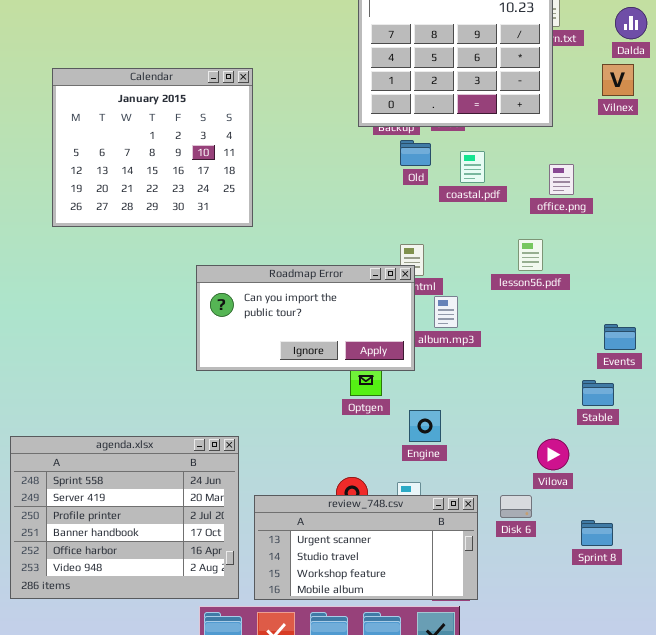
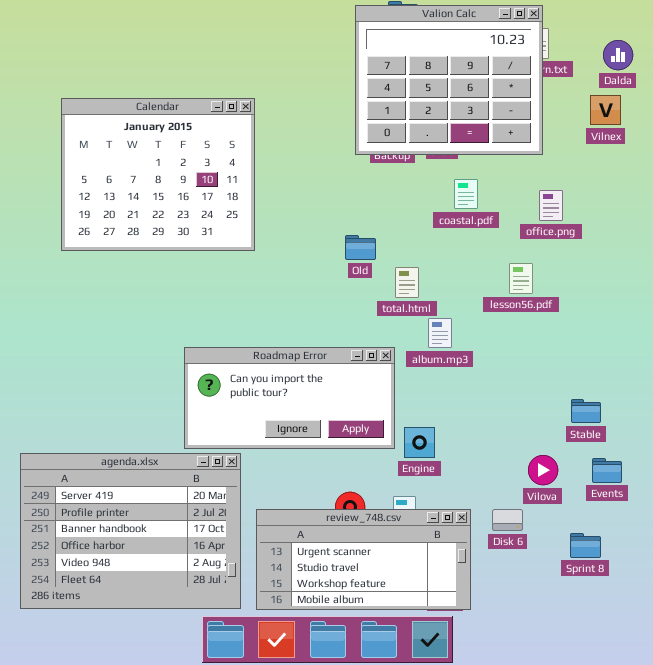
Old: [400,140,431,166] -> [345,235,376,260], moved
Roadmap Error: [196,265,415,371] -> [184,347,395,449], moved
Events: [604,324,636,350] -> [592,458,622,483], moved
agenda.xlsx: [10,436,239,599] -> [20,453,241,609], scrolled down 1 row

